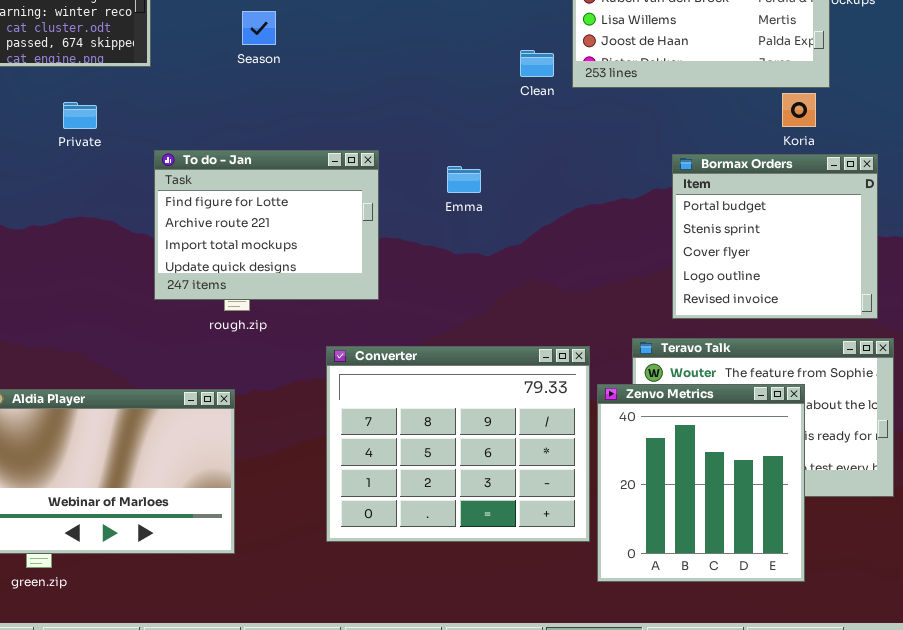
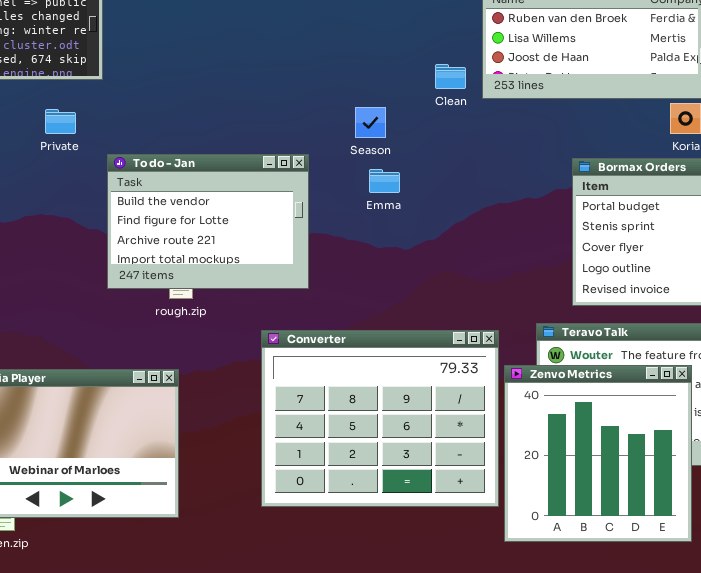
Season: [242,11,276,45] -> [355,107,386,138], moved
Private: [63,102,97,129] -> [45,109,76,134], moved
To do - Jan: [154,150,379,300] -> [107,154,309,289], scrolled up 1 row

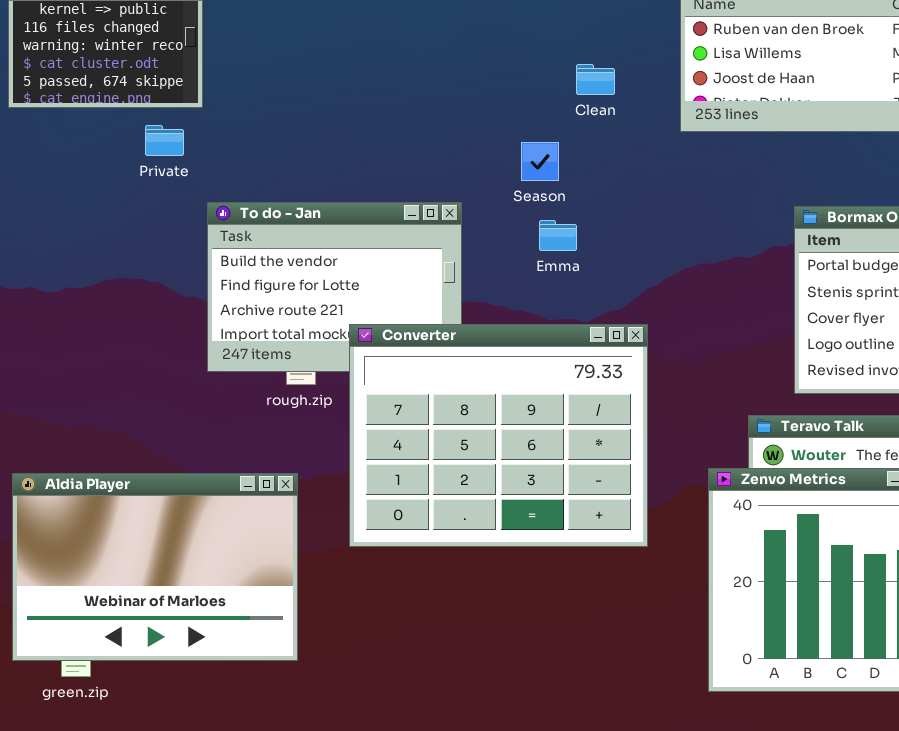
Clean: [435,64,466,89] -> [576,64,615,95], moved
Private: [45,109,76,134] -> [145,125,184,156], moved
Converter: [261,330,499,507] -> [349,324,648,547], moved

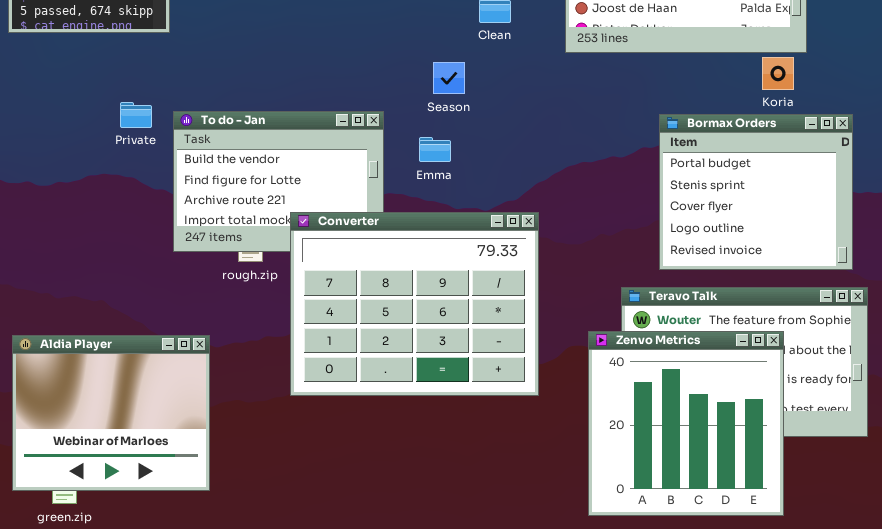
Private: [145,125,184,156] -> [120,102,152,128], moved
Emma: [539,220,577,251] -> [419,137,451,162], moved
Aldia Player: [12,473,298,661] -> [12,335,210,491], resized

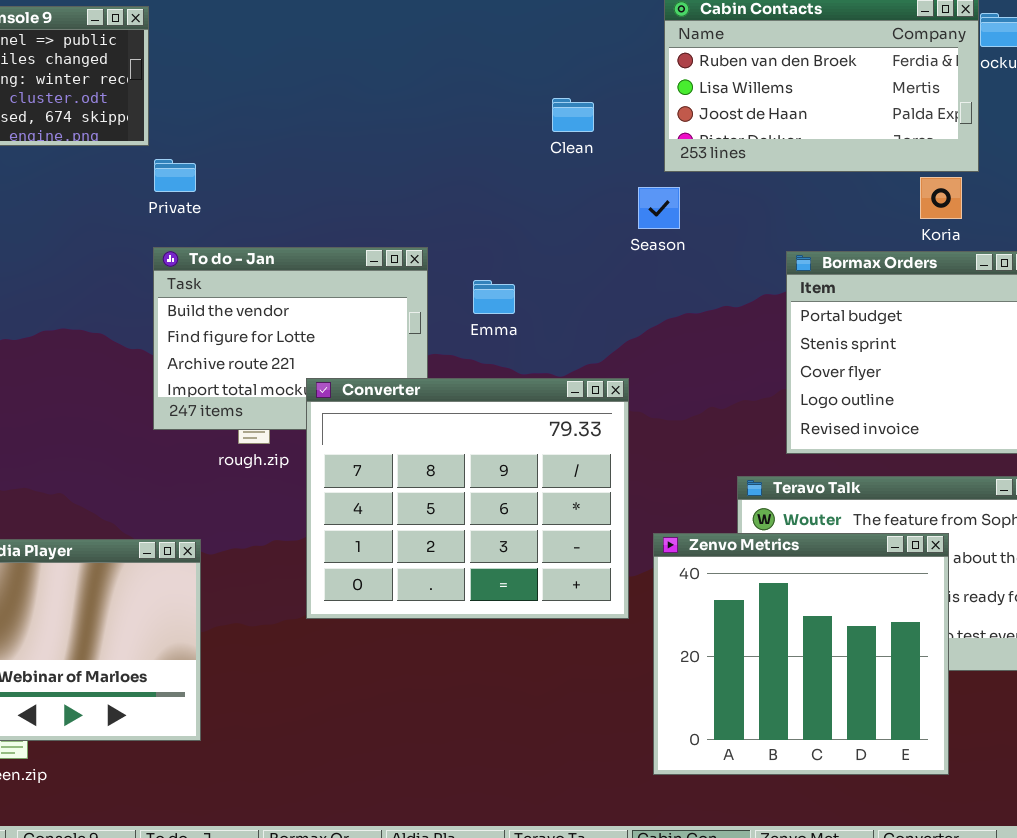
Season: [433,62,465,94] -> [638,187,680,229], moved
Private: [120,102,152,128] -> [154,159,196,192], moved
Zenvo Metrics: [588,331,784,516] -> [653,533,949,775], resized

